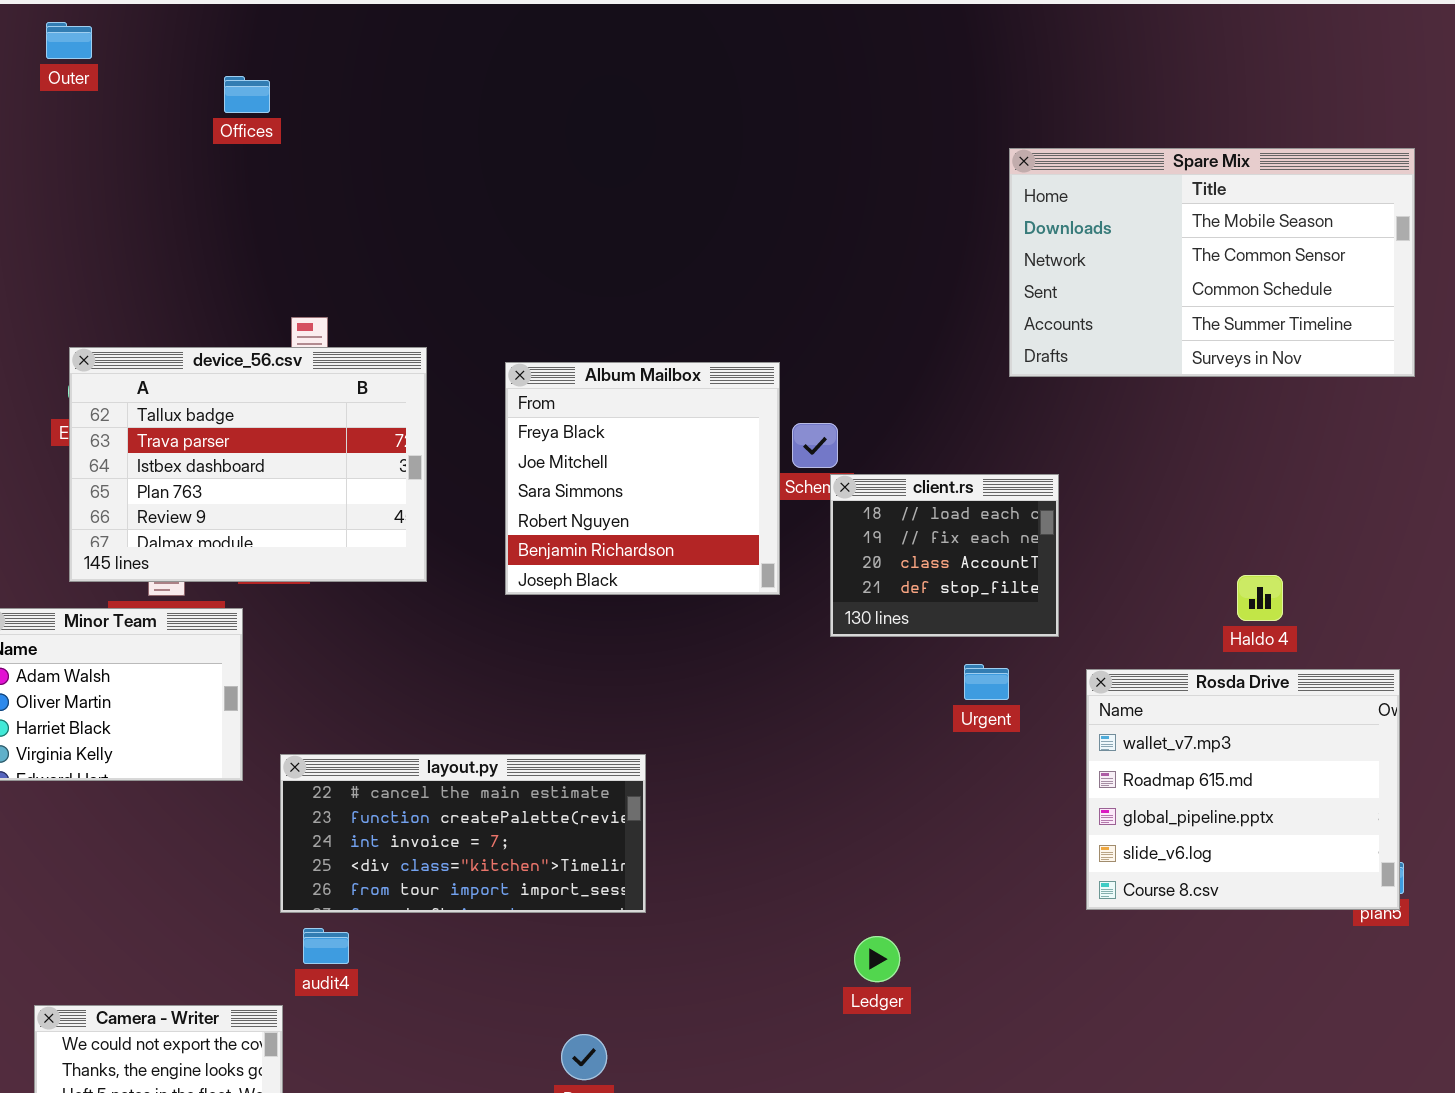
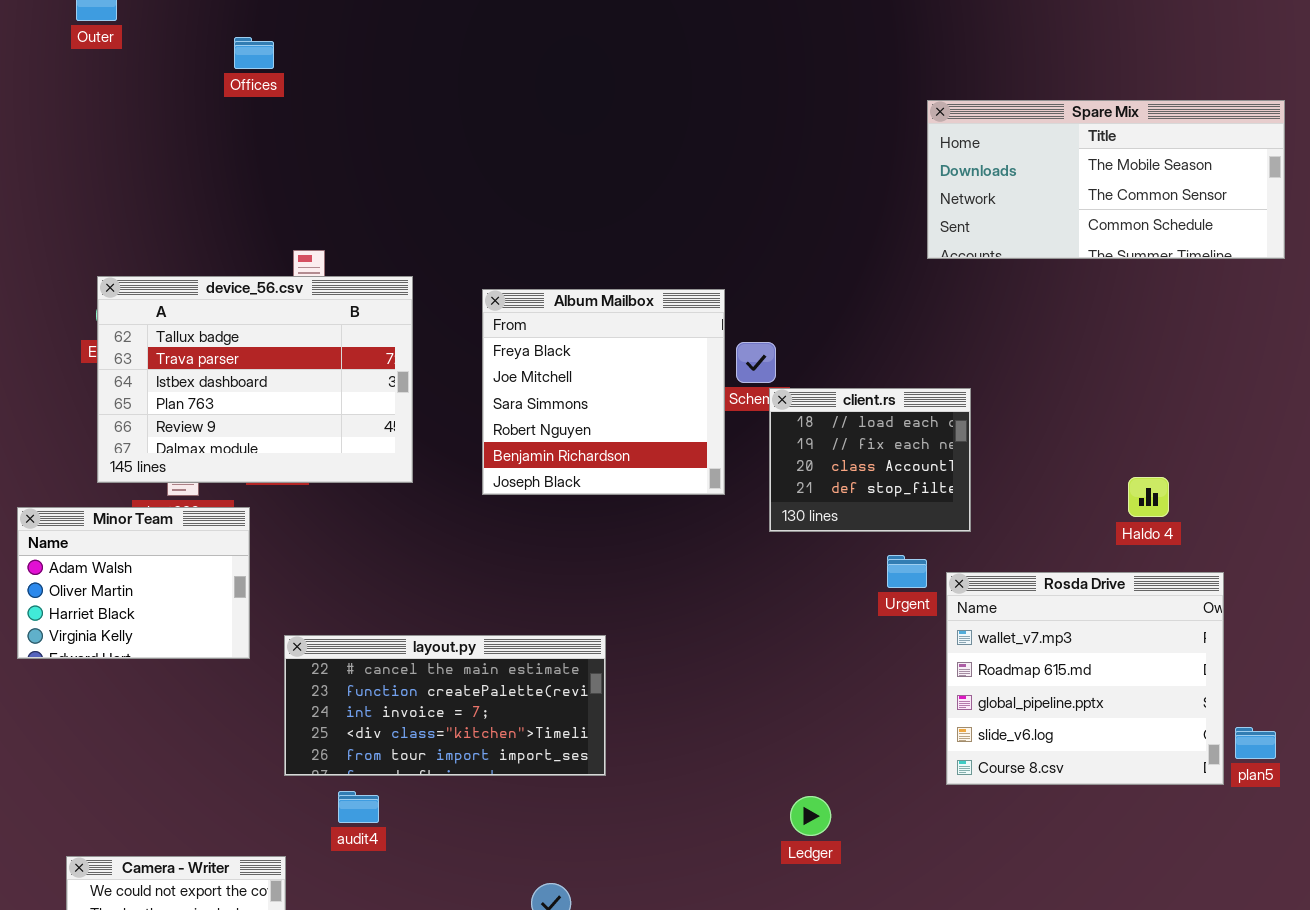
Spare Mix: [1009,148,1415,377] -> [927,100,1285,259], resized
Rosda Drive: [1086,669,1400,910] -> [946,572,1224,785], moved
audit4: [303,928,349,964] -> [338,791,379,823], moved

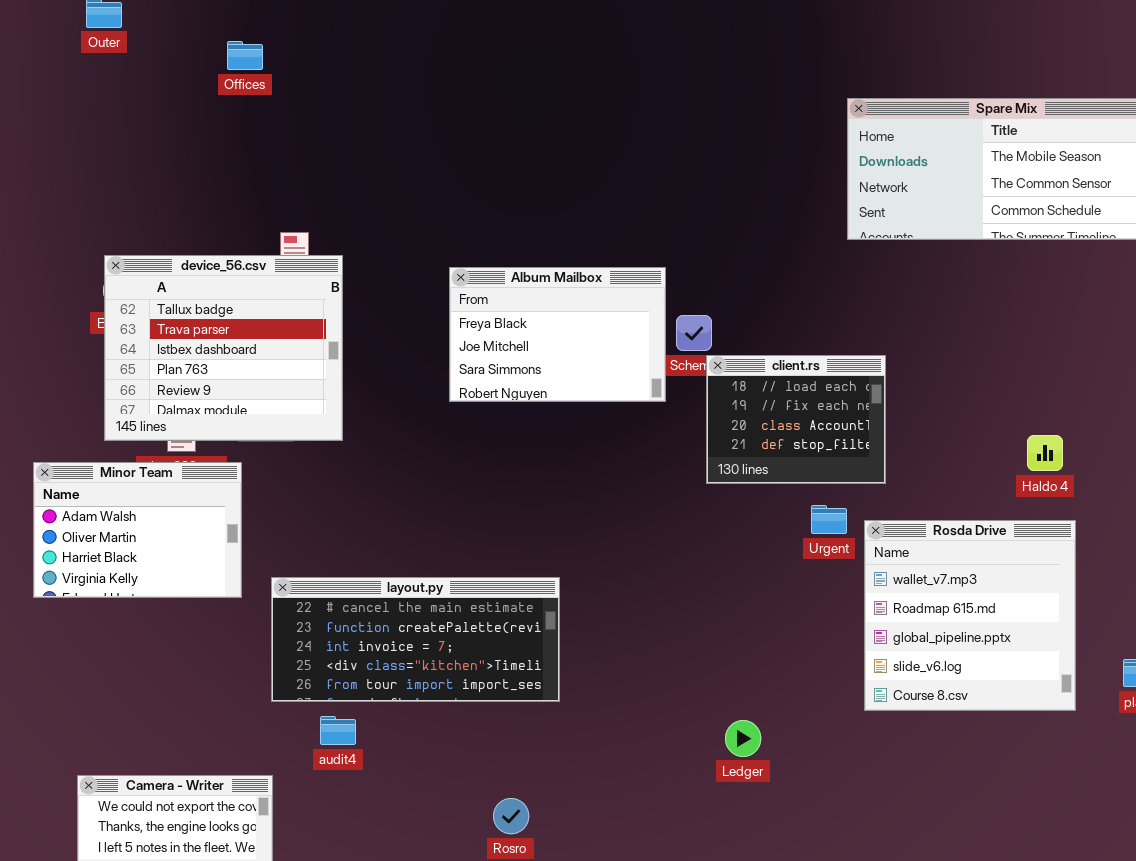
device_56.csv: [97,276,413,483] -> [104,255,343,441], resized
Album Mailbox: [482,289,725,495] -> [449,267,666,402], resized
Rosda Drive: [946,572,1224,785] -> [864,520,1076,711], resized

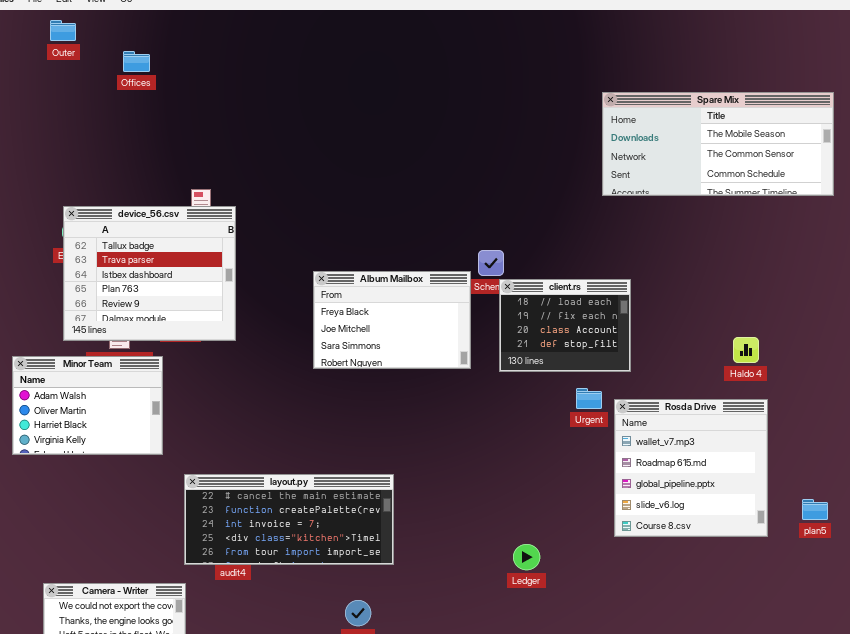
Offices: [227,41,263,70] -> [123,51,150,72], moved
Album Mailbox: [449,267,666,402] -> [313,271,471,369], moved
layout.py: [271,577,560,702] -> [184,474,394,565], moved

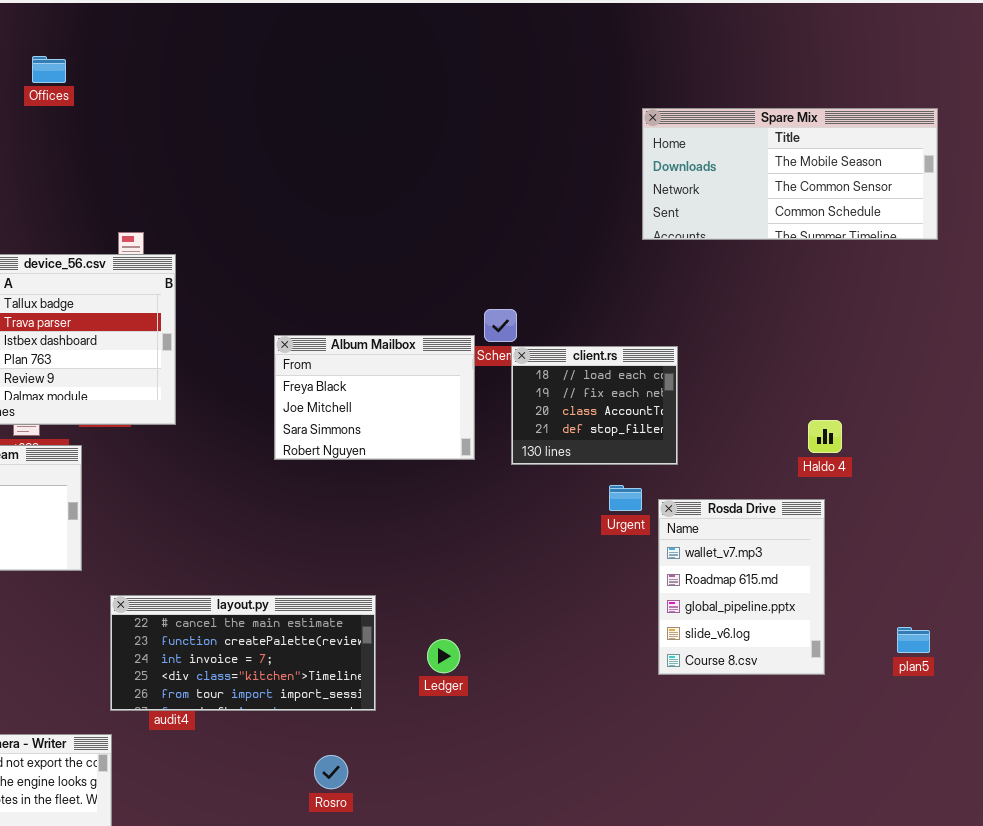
Rosda Drive: [614,399,768,537] -> [658,499,825,675], resized
Ledger: [513,544,540,570] -> [427,639,460,673], moved

